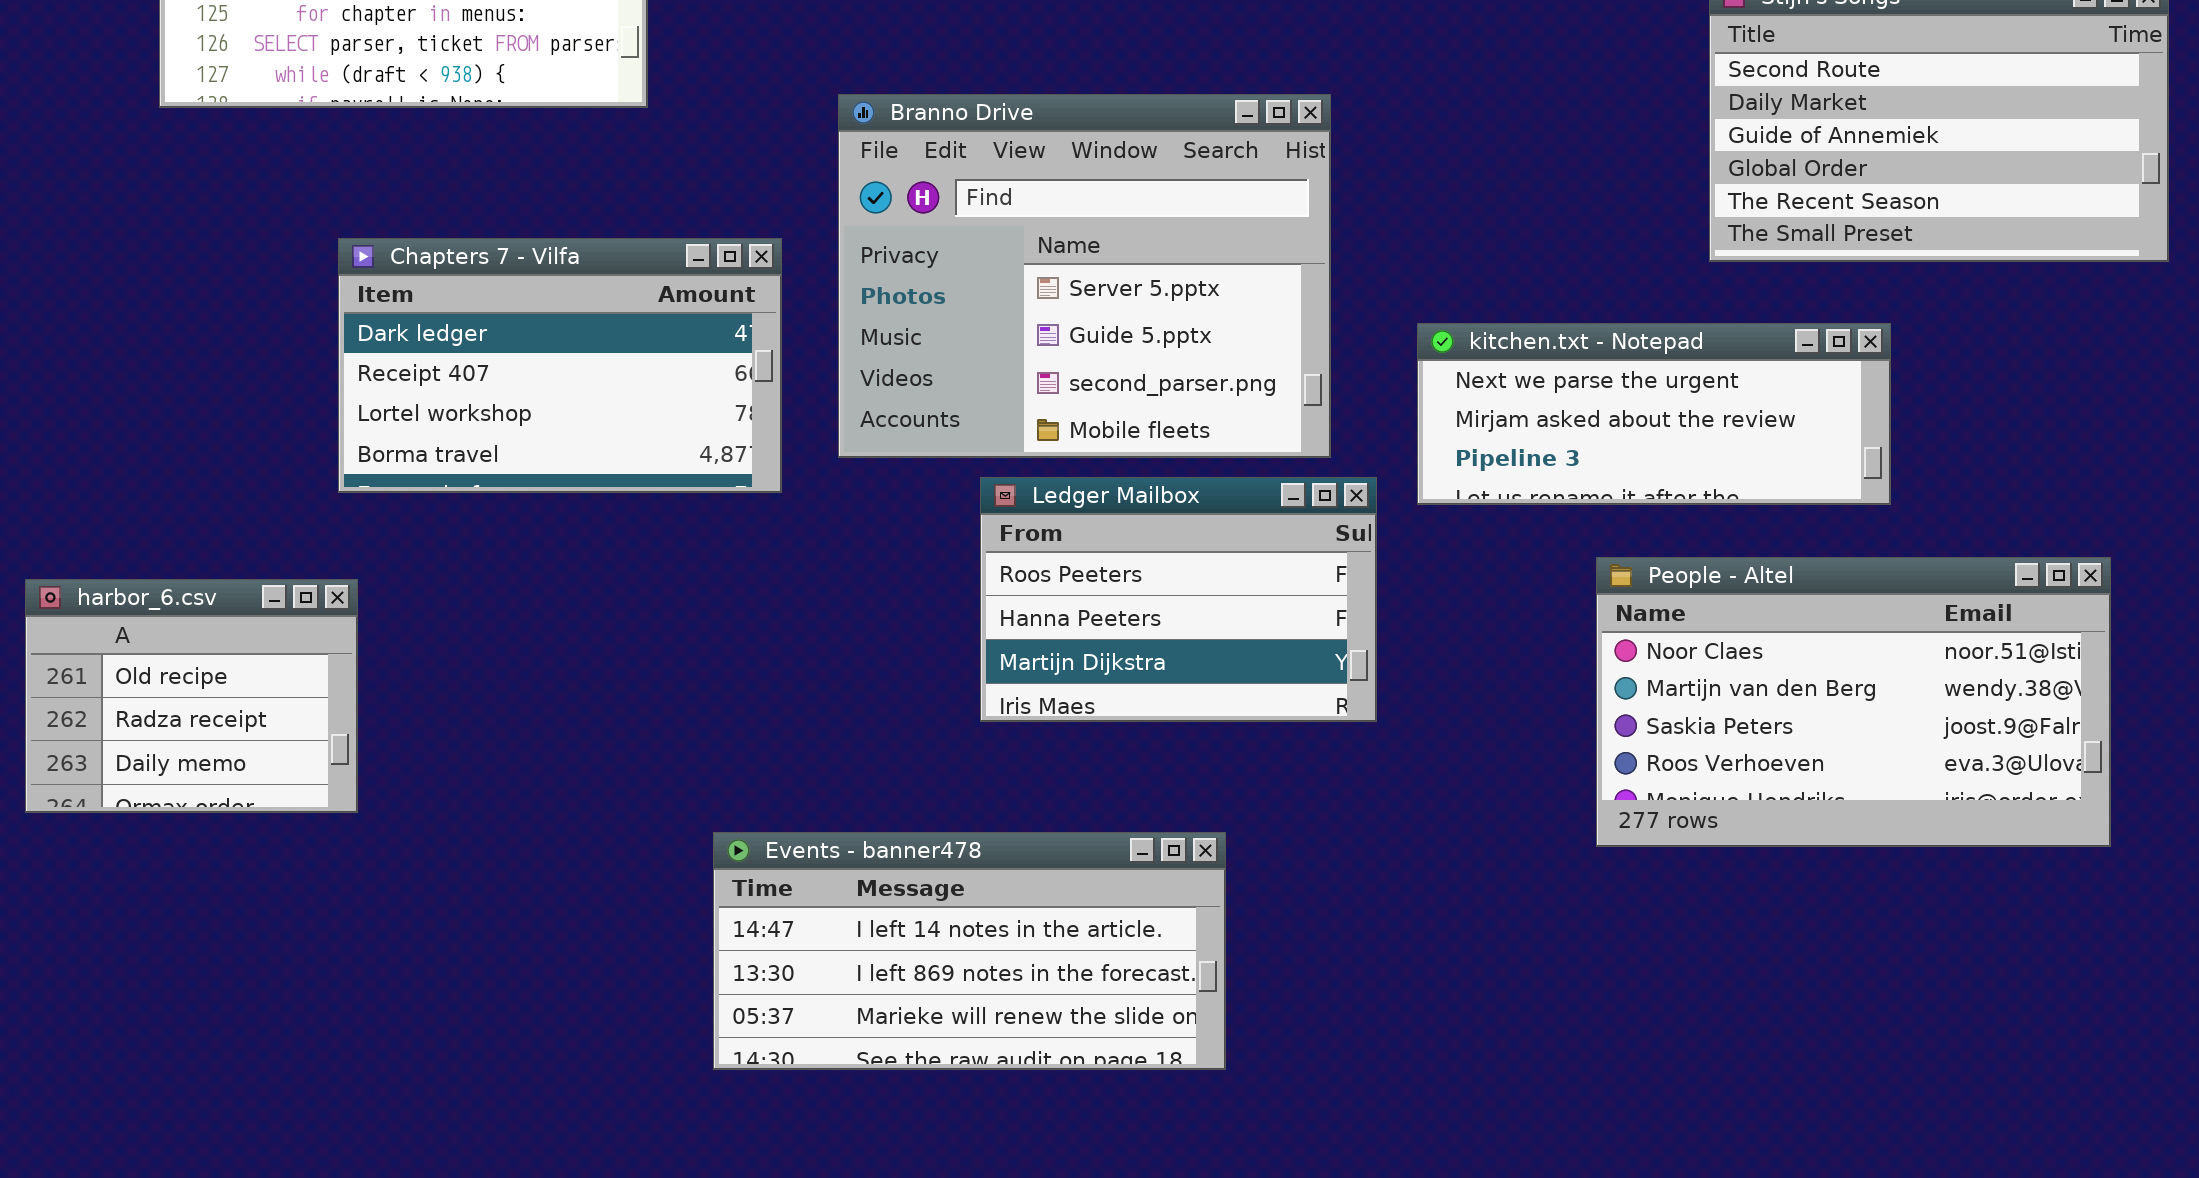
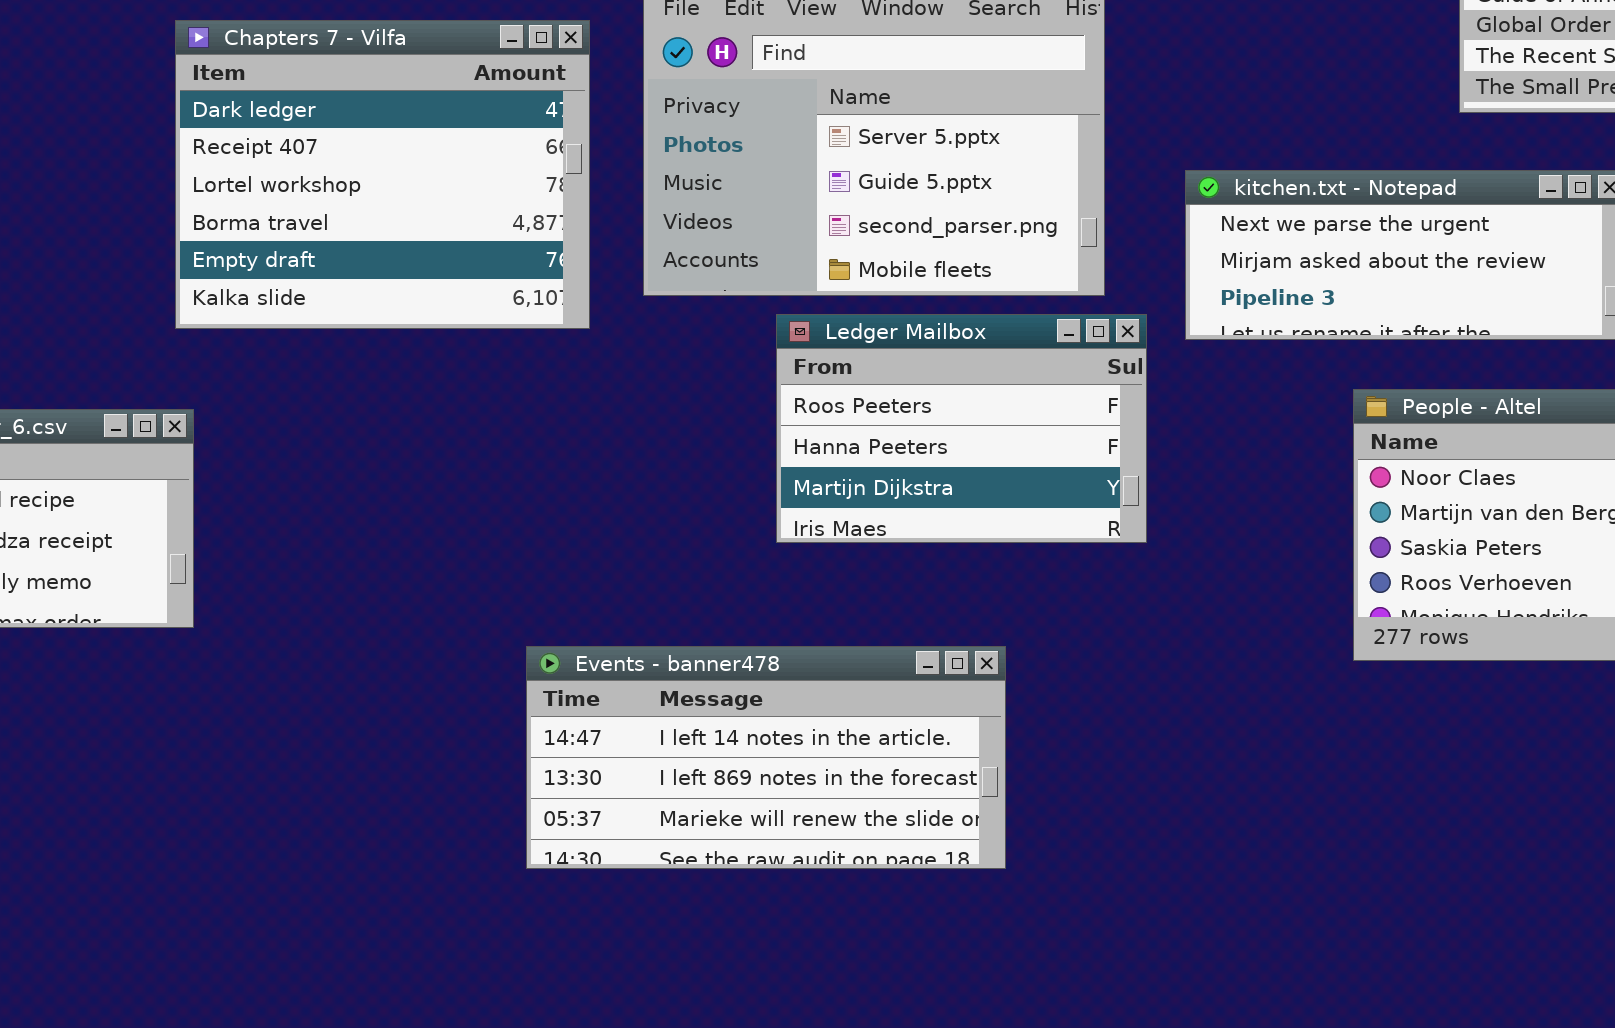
Chapters 7 - Vilfa: [338,238,782,493] -> [175,20,590,329], resized

